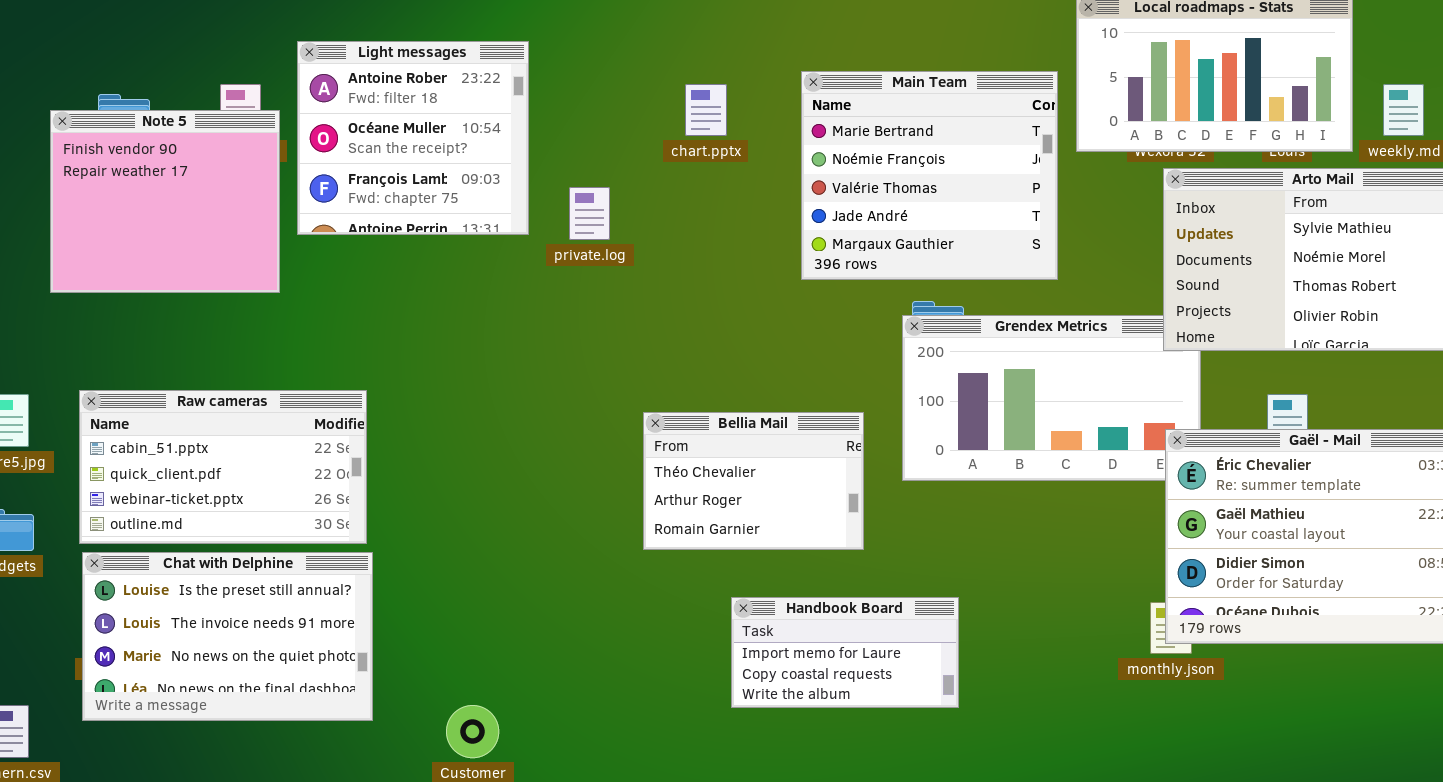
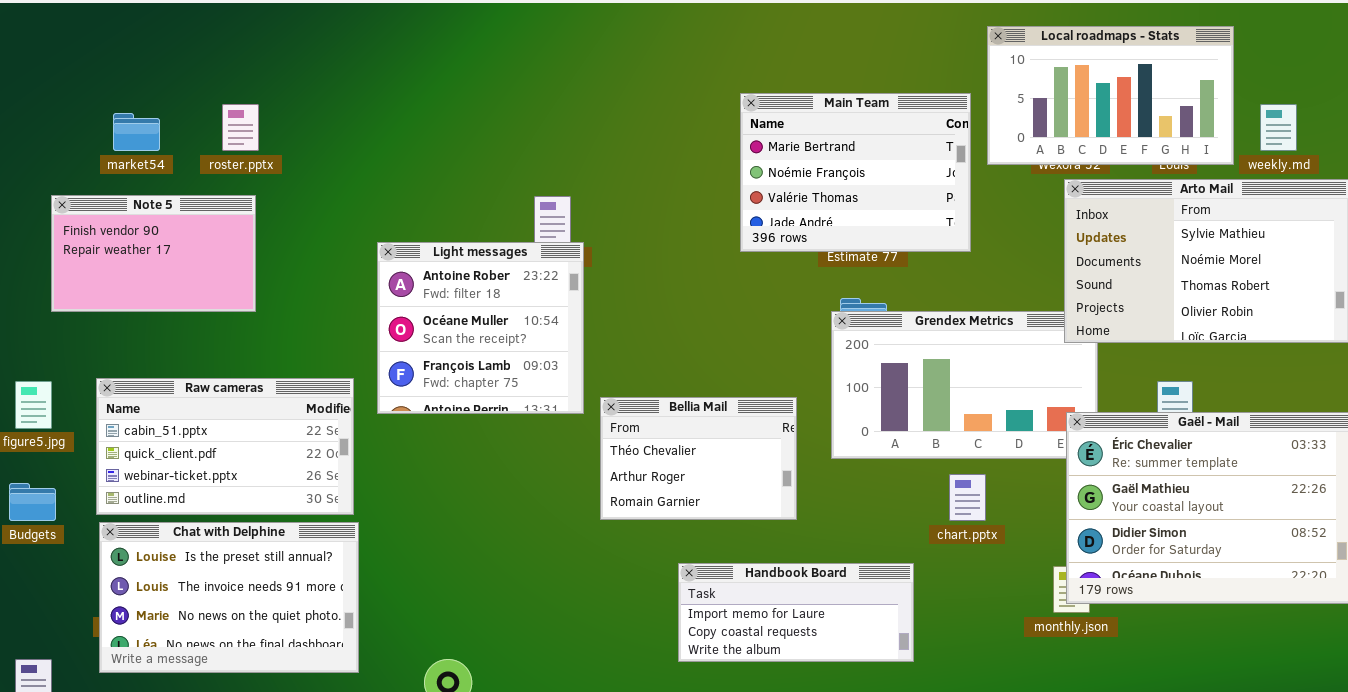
Light messages: [297,41,529,235] -> [377,242,584,414], moved
Main Team: [801,71,1058,280] -> [740,93,971,252], resized
chart.pptx: [685,84,727,136] -> [949,474,986,521], moved
Note 5: [50,110,280,293] -> [51,195,256,312], moved, resized
Handbook Board: [731,597,959,708] -> [678,563,914,662], resized

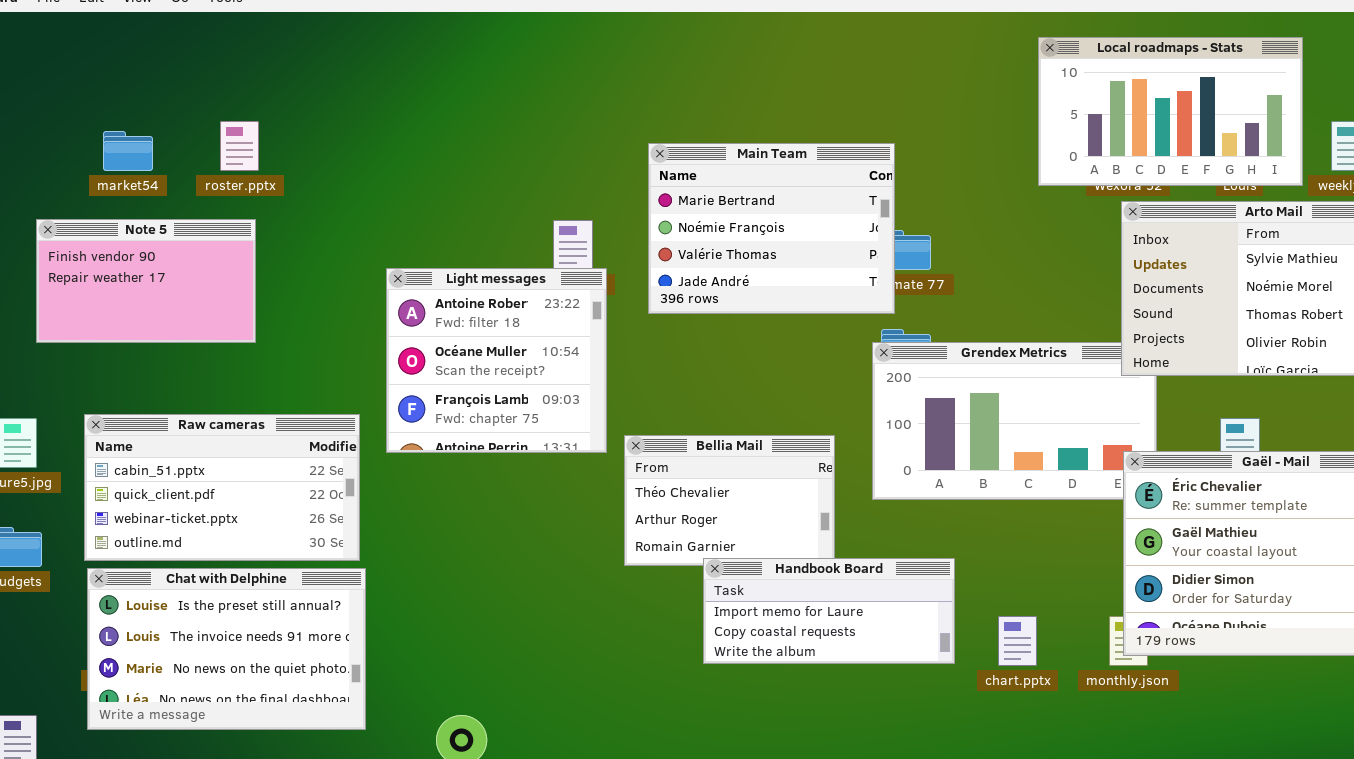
Main Team: [740,93,971,252] -> [648,143,895,314], moved
chart.pptx: [949,474,986,521] -> [998,616,1037,666], moved
Handbook Board: [678,563,914,662] -> [703,558,955,664], moved

